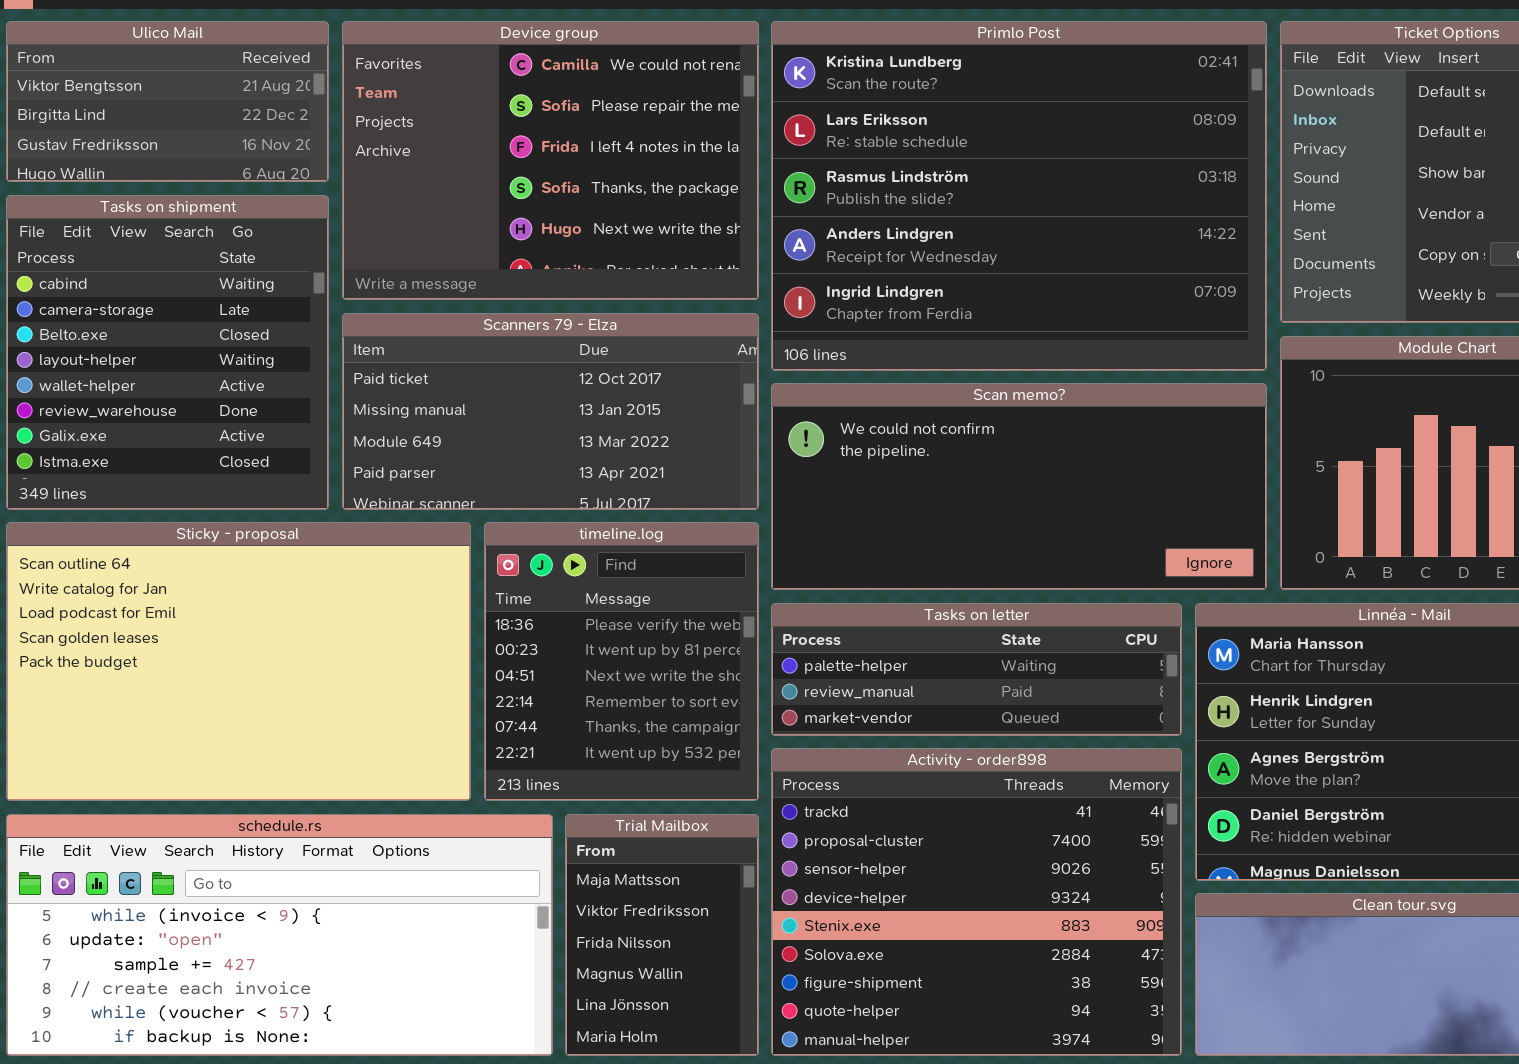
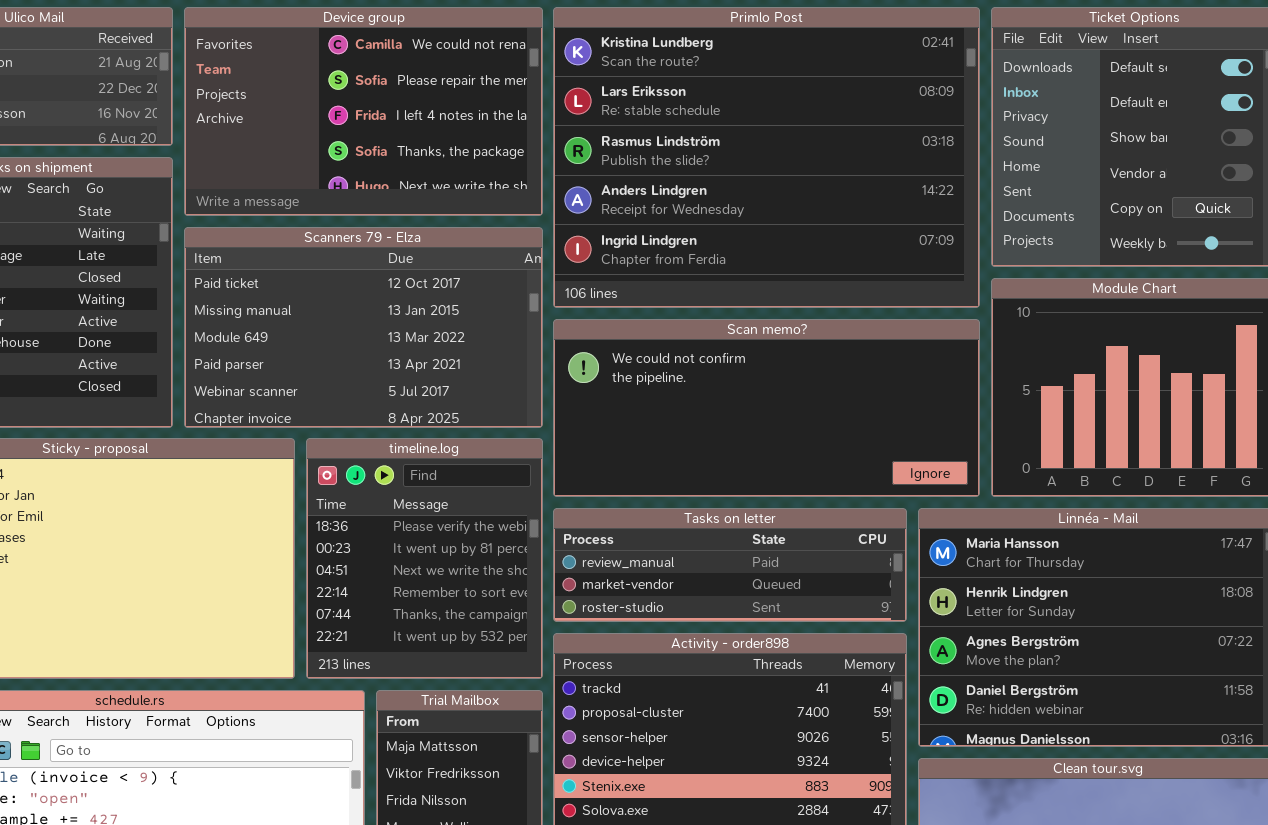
Device group: [342,21,759,300] -> [184,7,543,216], resized
Scanners 79 - Elza: [342,313,759,510] -> [184,227,543,428], resized
Tasks on letter: [771,603,1182,736] -> [553,508,907,622], scrolled down 1 row

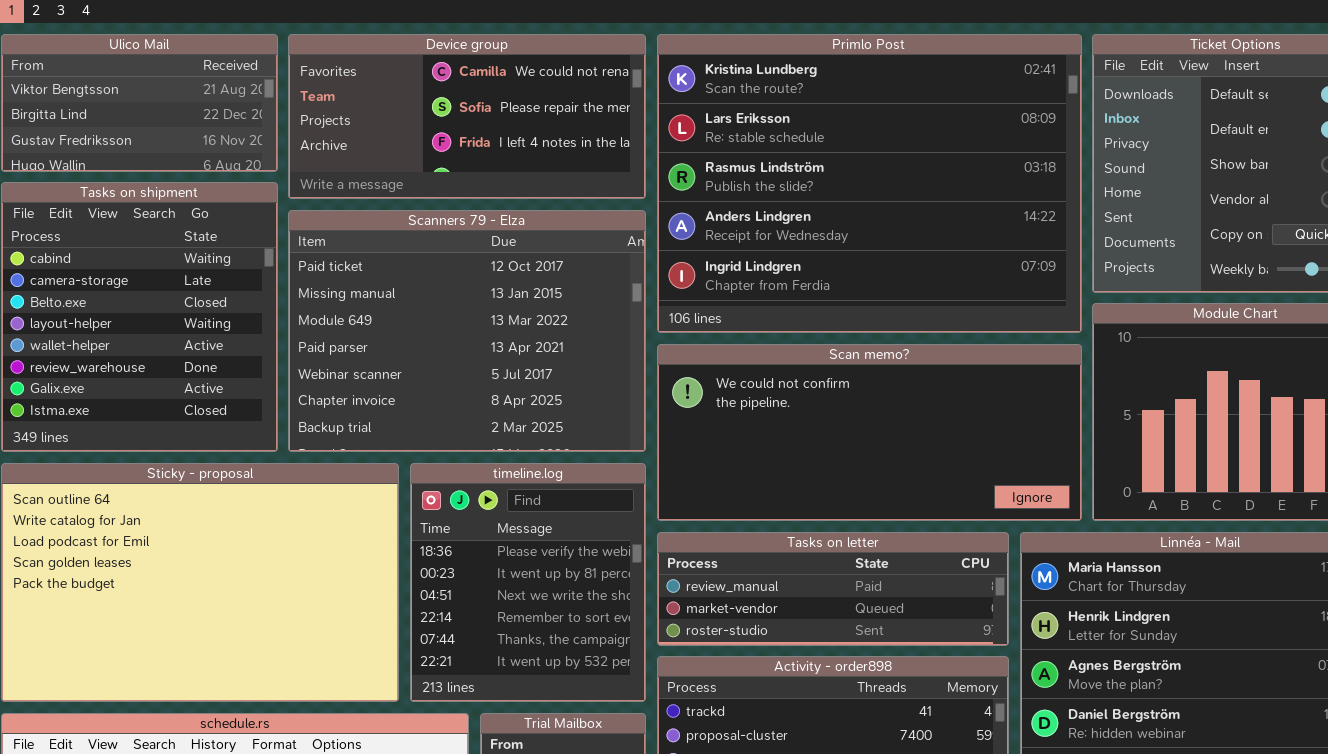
Device group: [184,7,543,216] -> [288,34,646,199], resized
Scanners 79 - Elza: [184,227,543,428] -> [288,210,646,452], resized

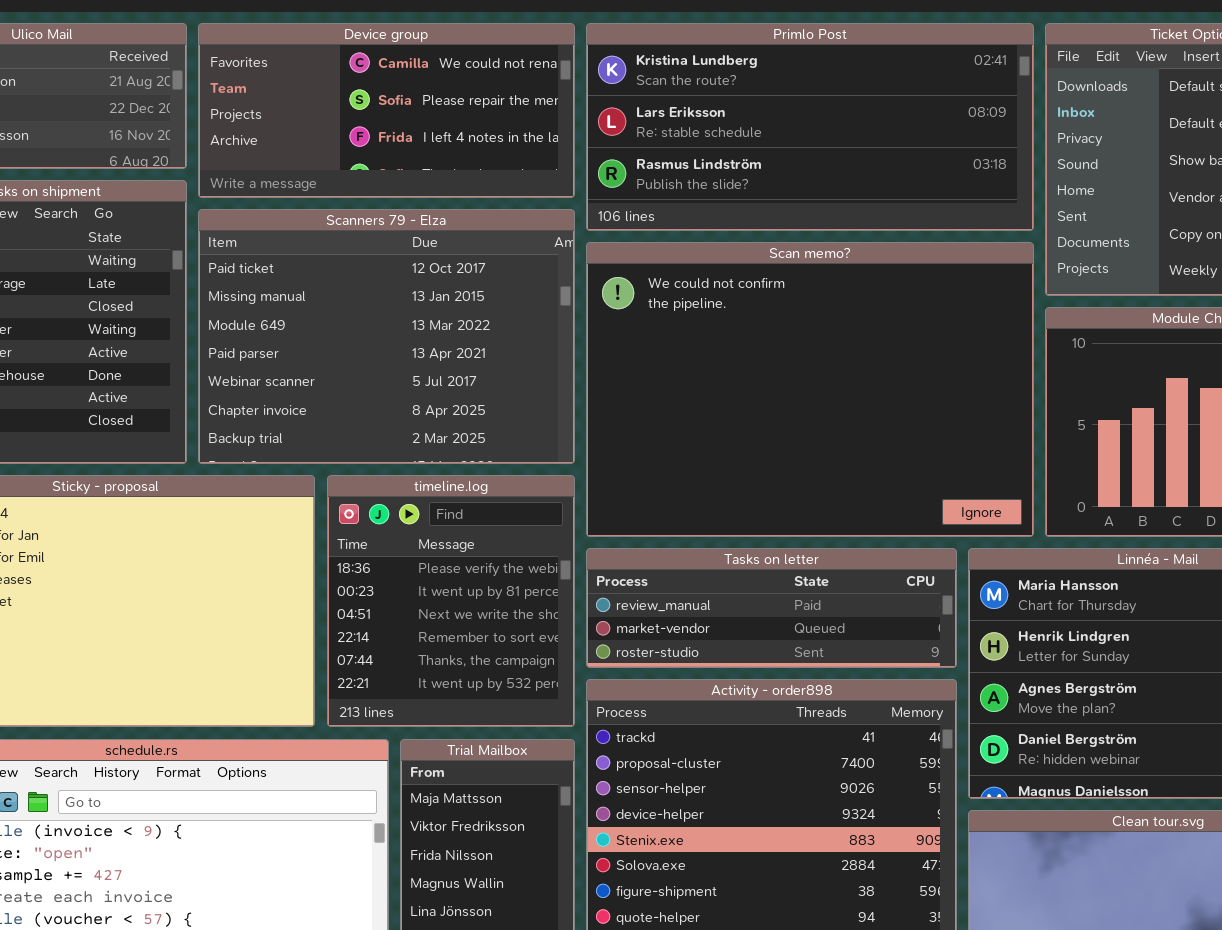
Primlo Post: [657,34,1082,333] -> [586,23,1034,231], resized
Scan memo?: [657,344,1082,521] -> [586,242,1034,537], resized

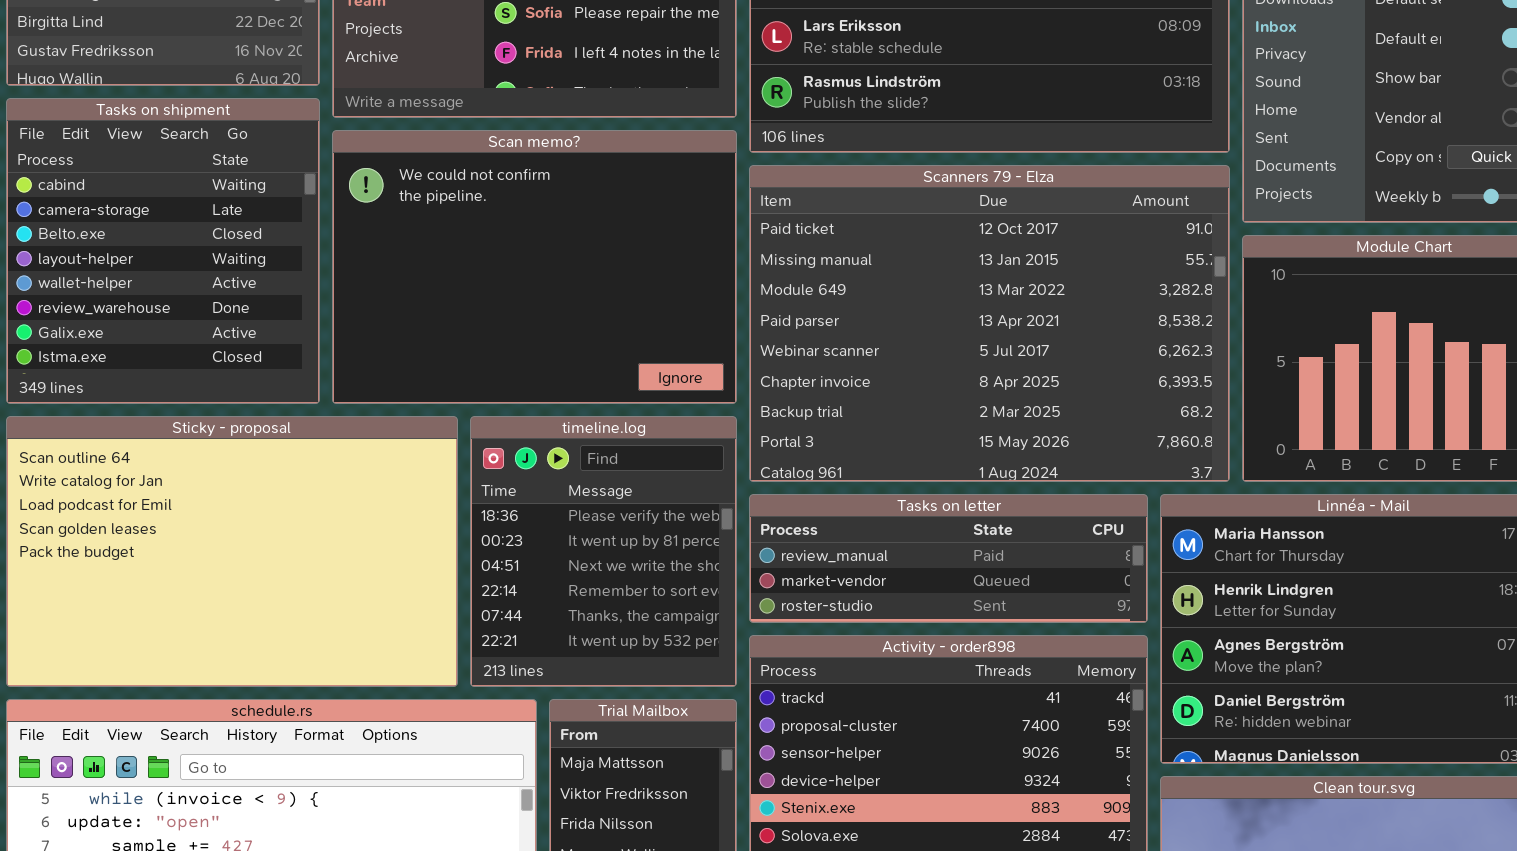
Scanners 79 - Elza: [198,209,575,464] -> [749,165,1230,482], moved, resized
Scan memo?: [586,242,1034,537] -> [332,130,737,404], moved, resized

